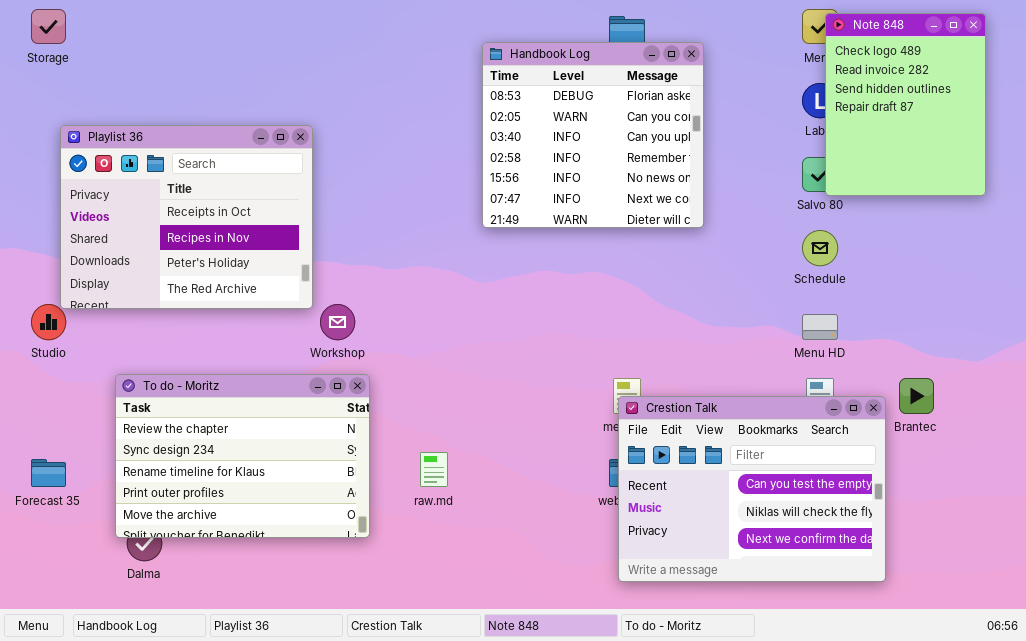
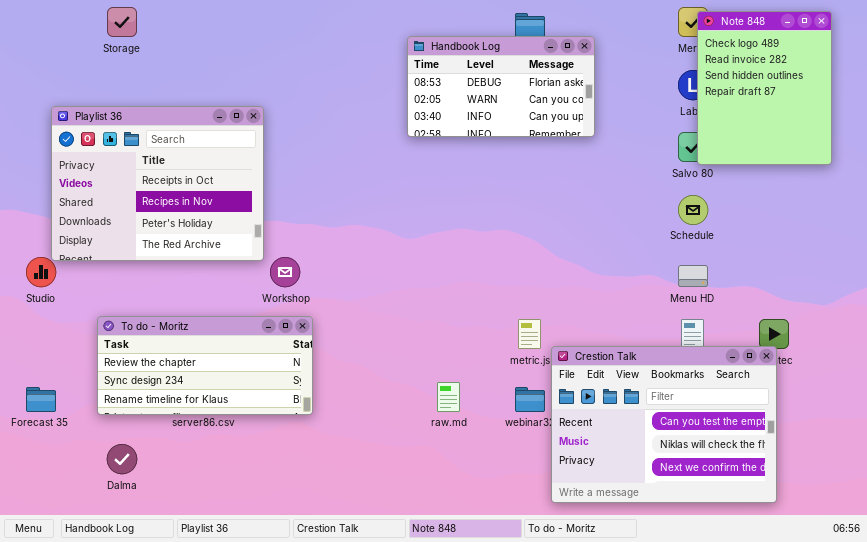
Storage: [31,9,66,44] -> [107,7,137,37], moved
Handbook Log: [482,42,704,228] -> [407,36,595,137], resized
To do - Moritz: [115,374,370,538] -> [97,316,313,415], resized
Crestion Talk: [618,396,886,582] -> [551,346,777,503], moved
raw.md: [420,452,448,487] -> [437,382,460,412], moved

